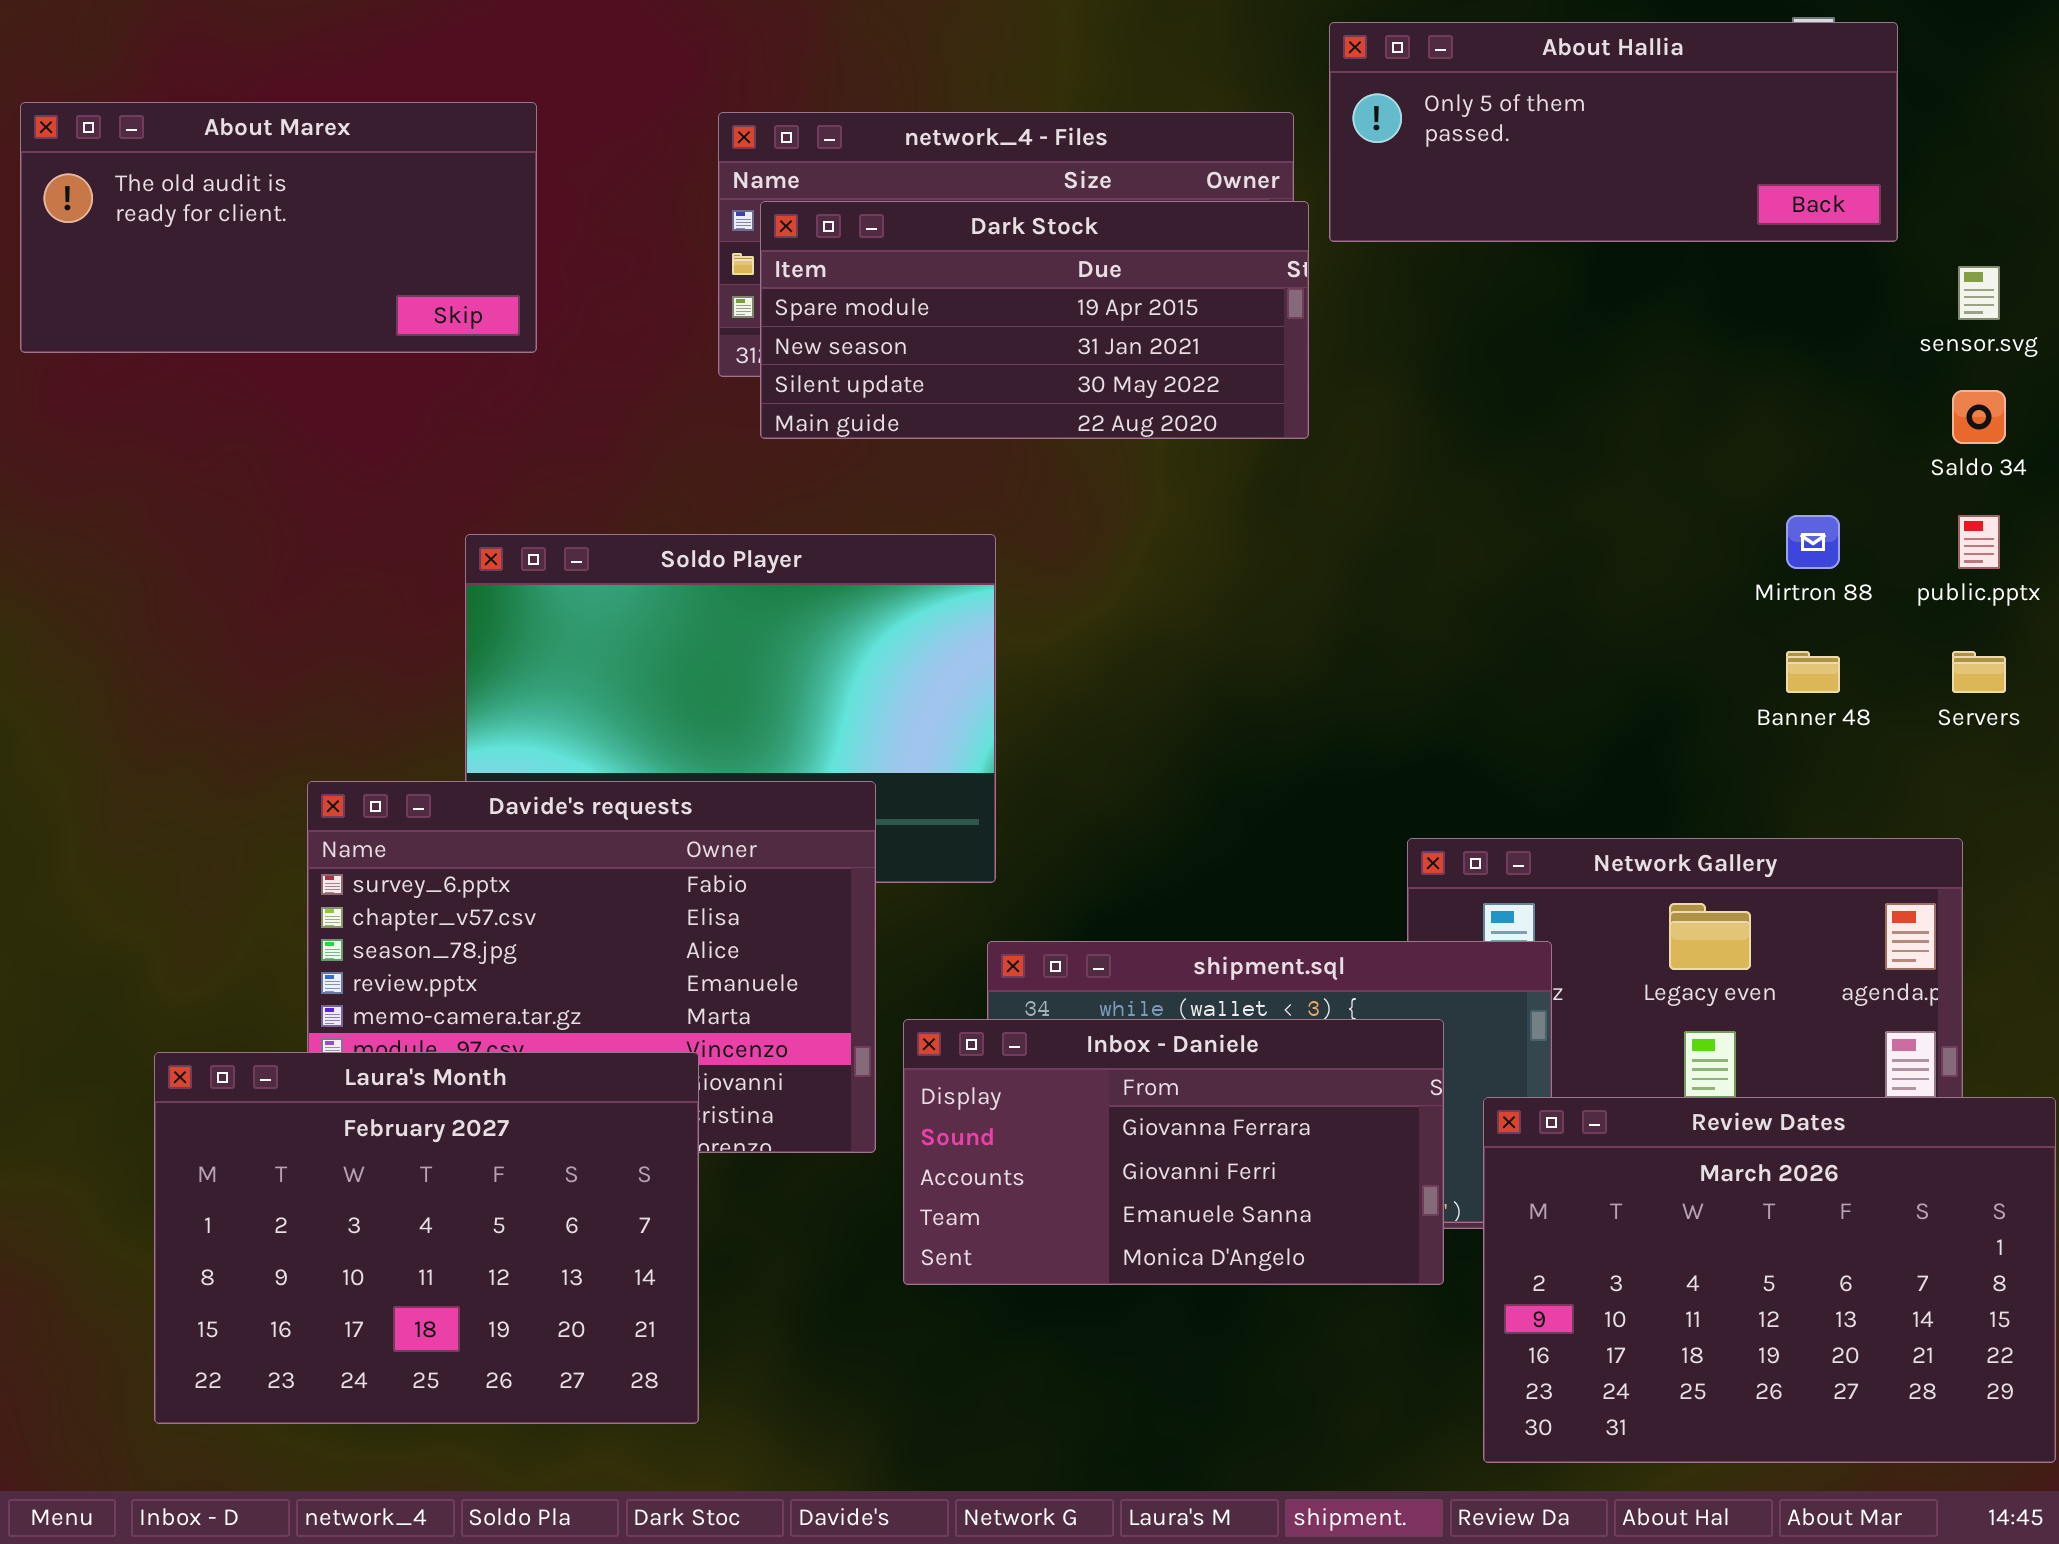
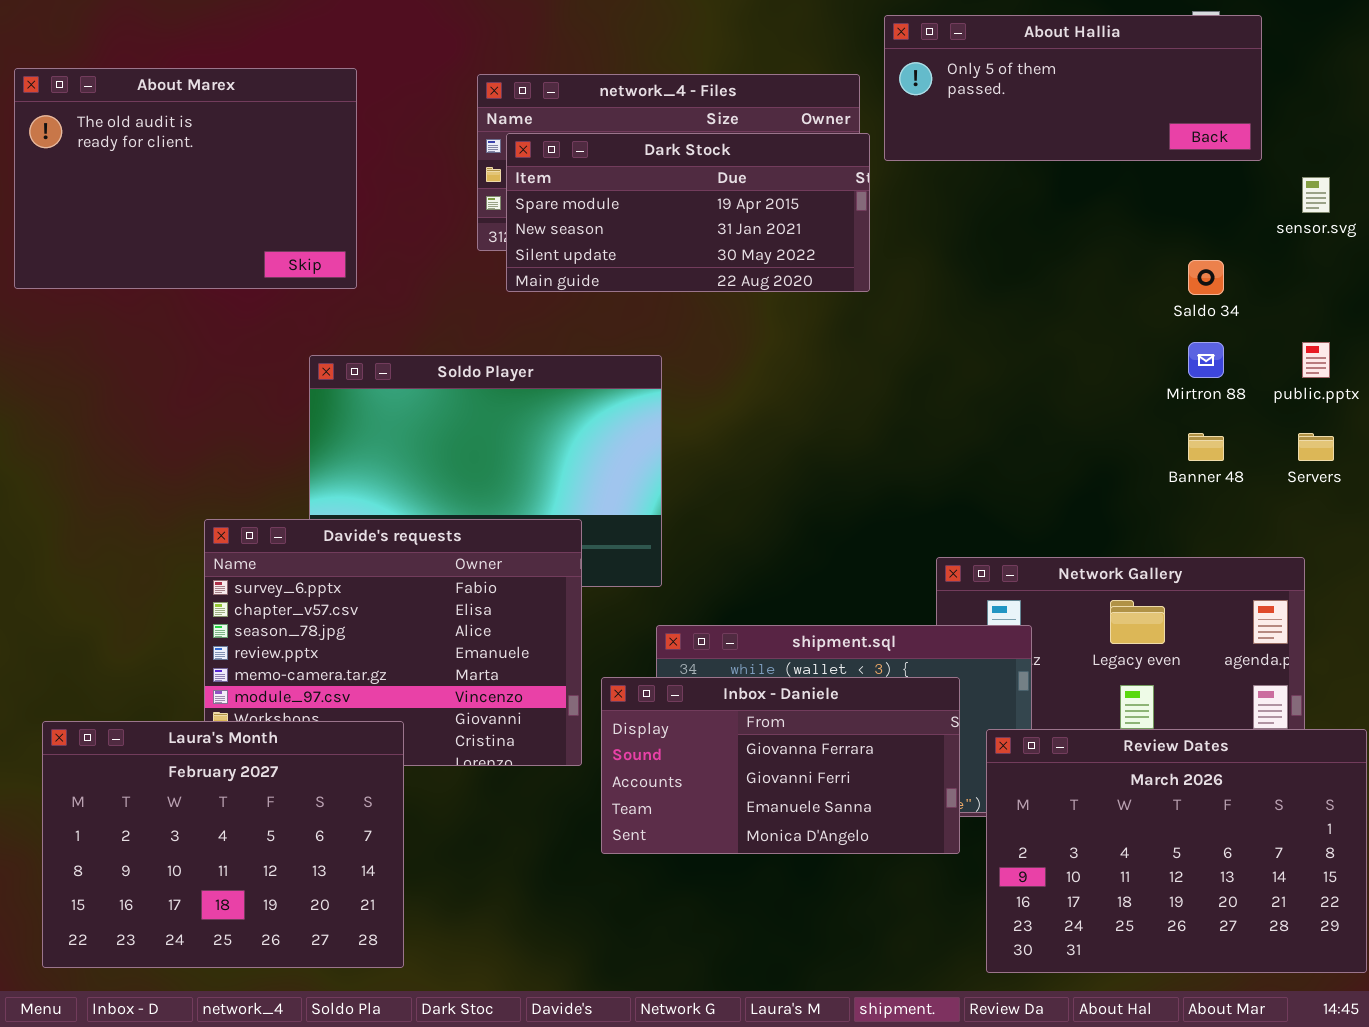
About Marex: [20,102,537,353] -> [14,68,357,289], resized
Saldo 34: [1952,390,2006,444] -> [1188,260,1224,295], moved
Laura's Month: [154,1052,699,1424] -> [42,721,404,968], moved

